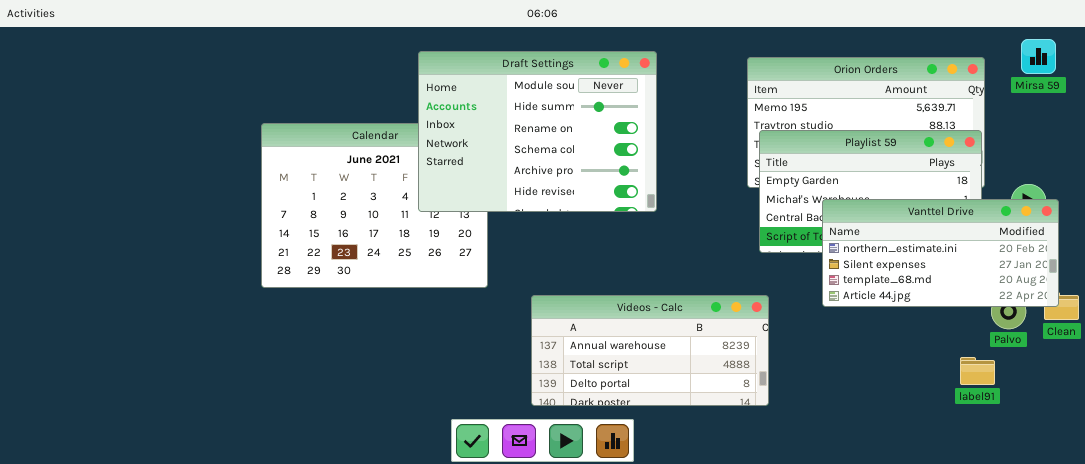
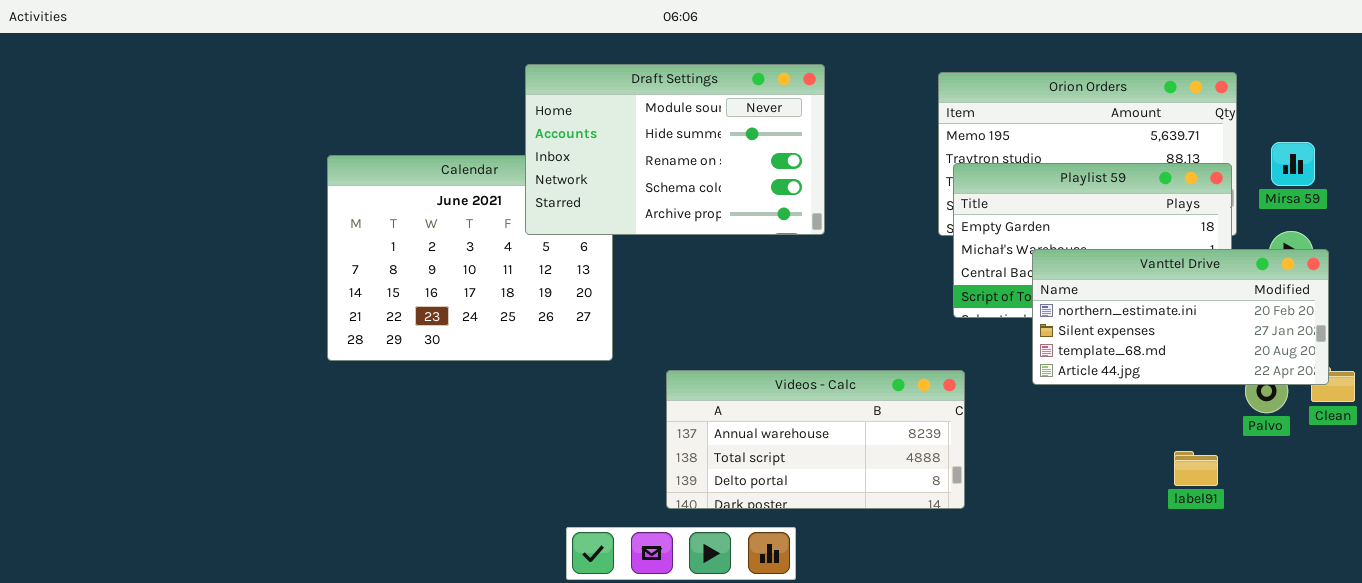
Mirsa 59: [1021,39,1056,74] -> [1271,142,1315,186], moved
Draft Settings: [418,51,657,212] -> [525,64,825,235], resized
label91: [960,357,995,385] -> [1174,451,1218,486], moved

